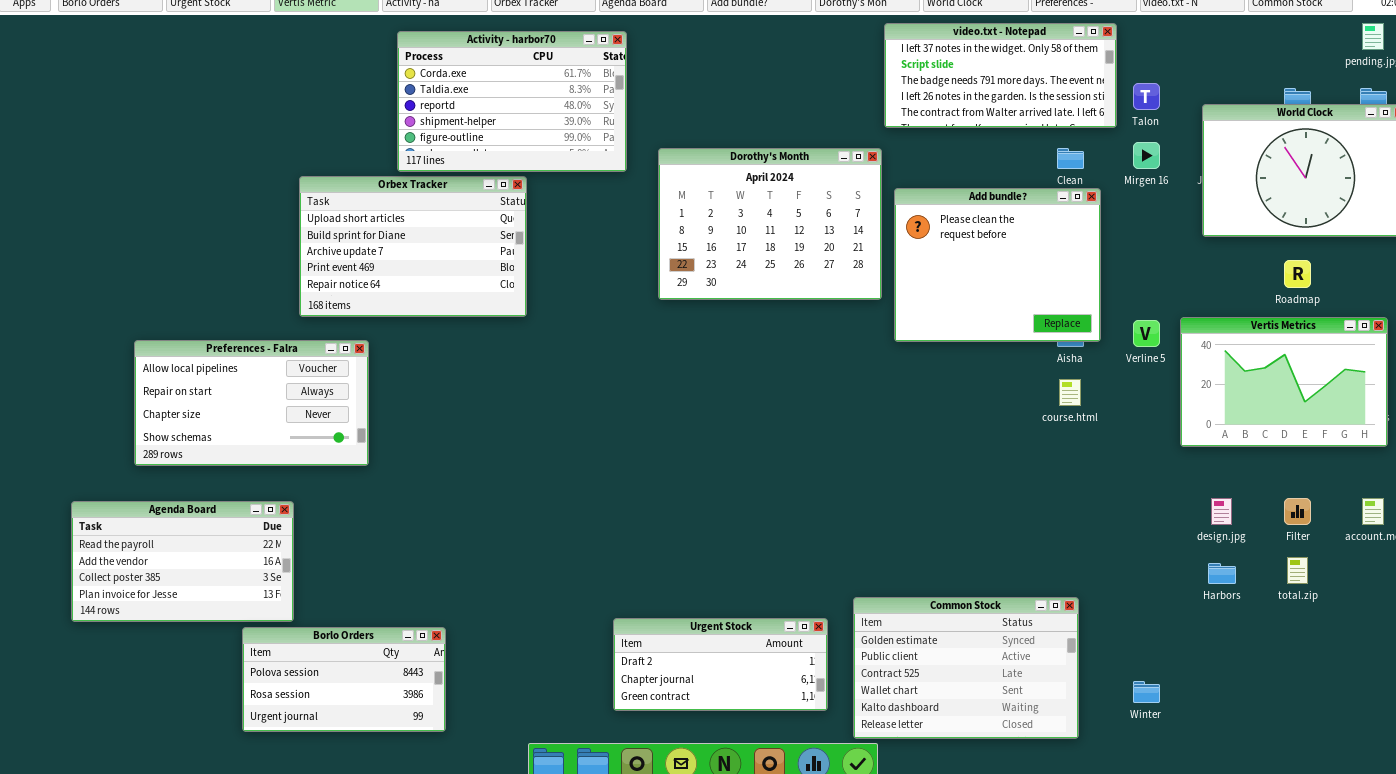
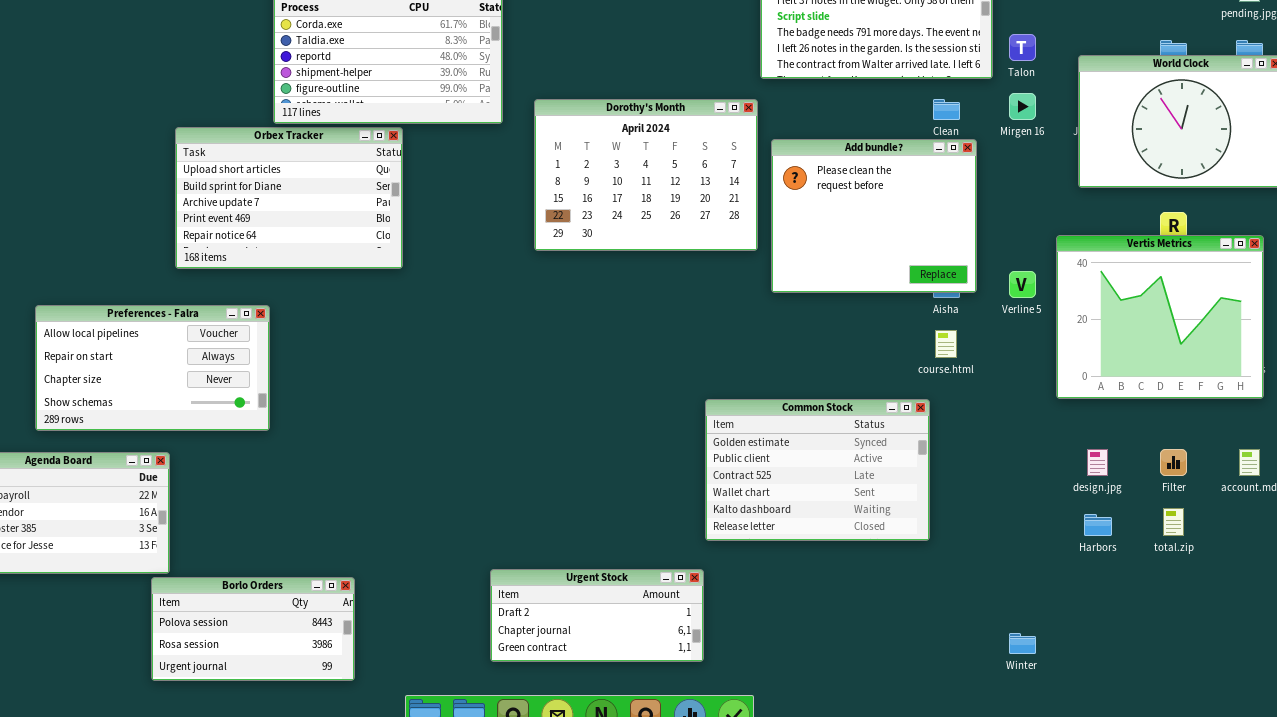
Vertis Metrics: [1180,317,1388,447] -> [1056,235,1264,399], resized
Preferences - Falra: [134,340,369,466] -> [35,305,270,431], moved
Common Stock: [853,597,1079,739] -> [705,399,930,541], moved
Borlo Orders: [242,627,446,732] -> [151,577,355,681], moved

